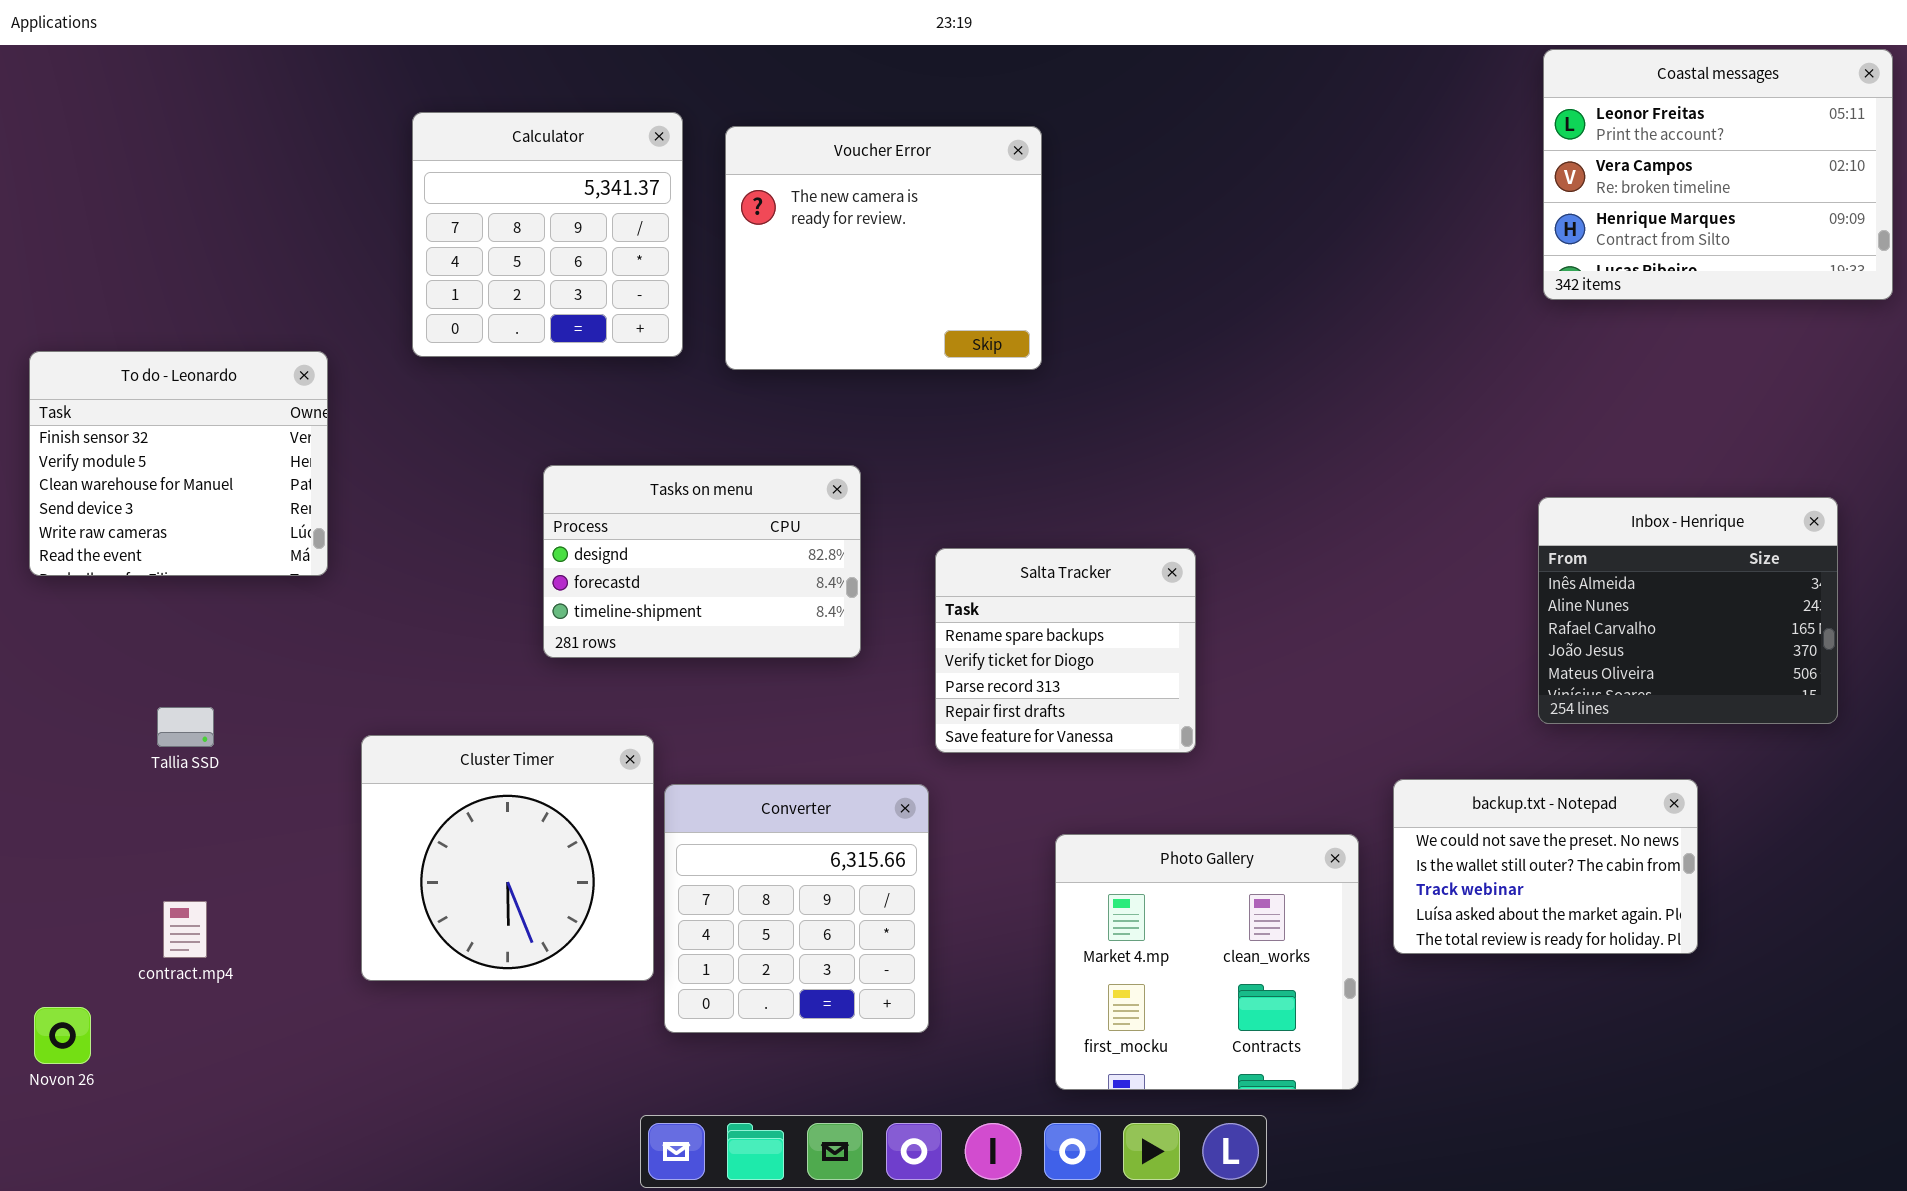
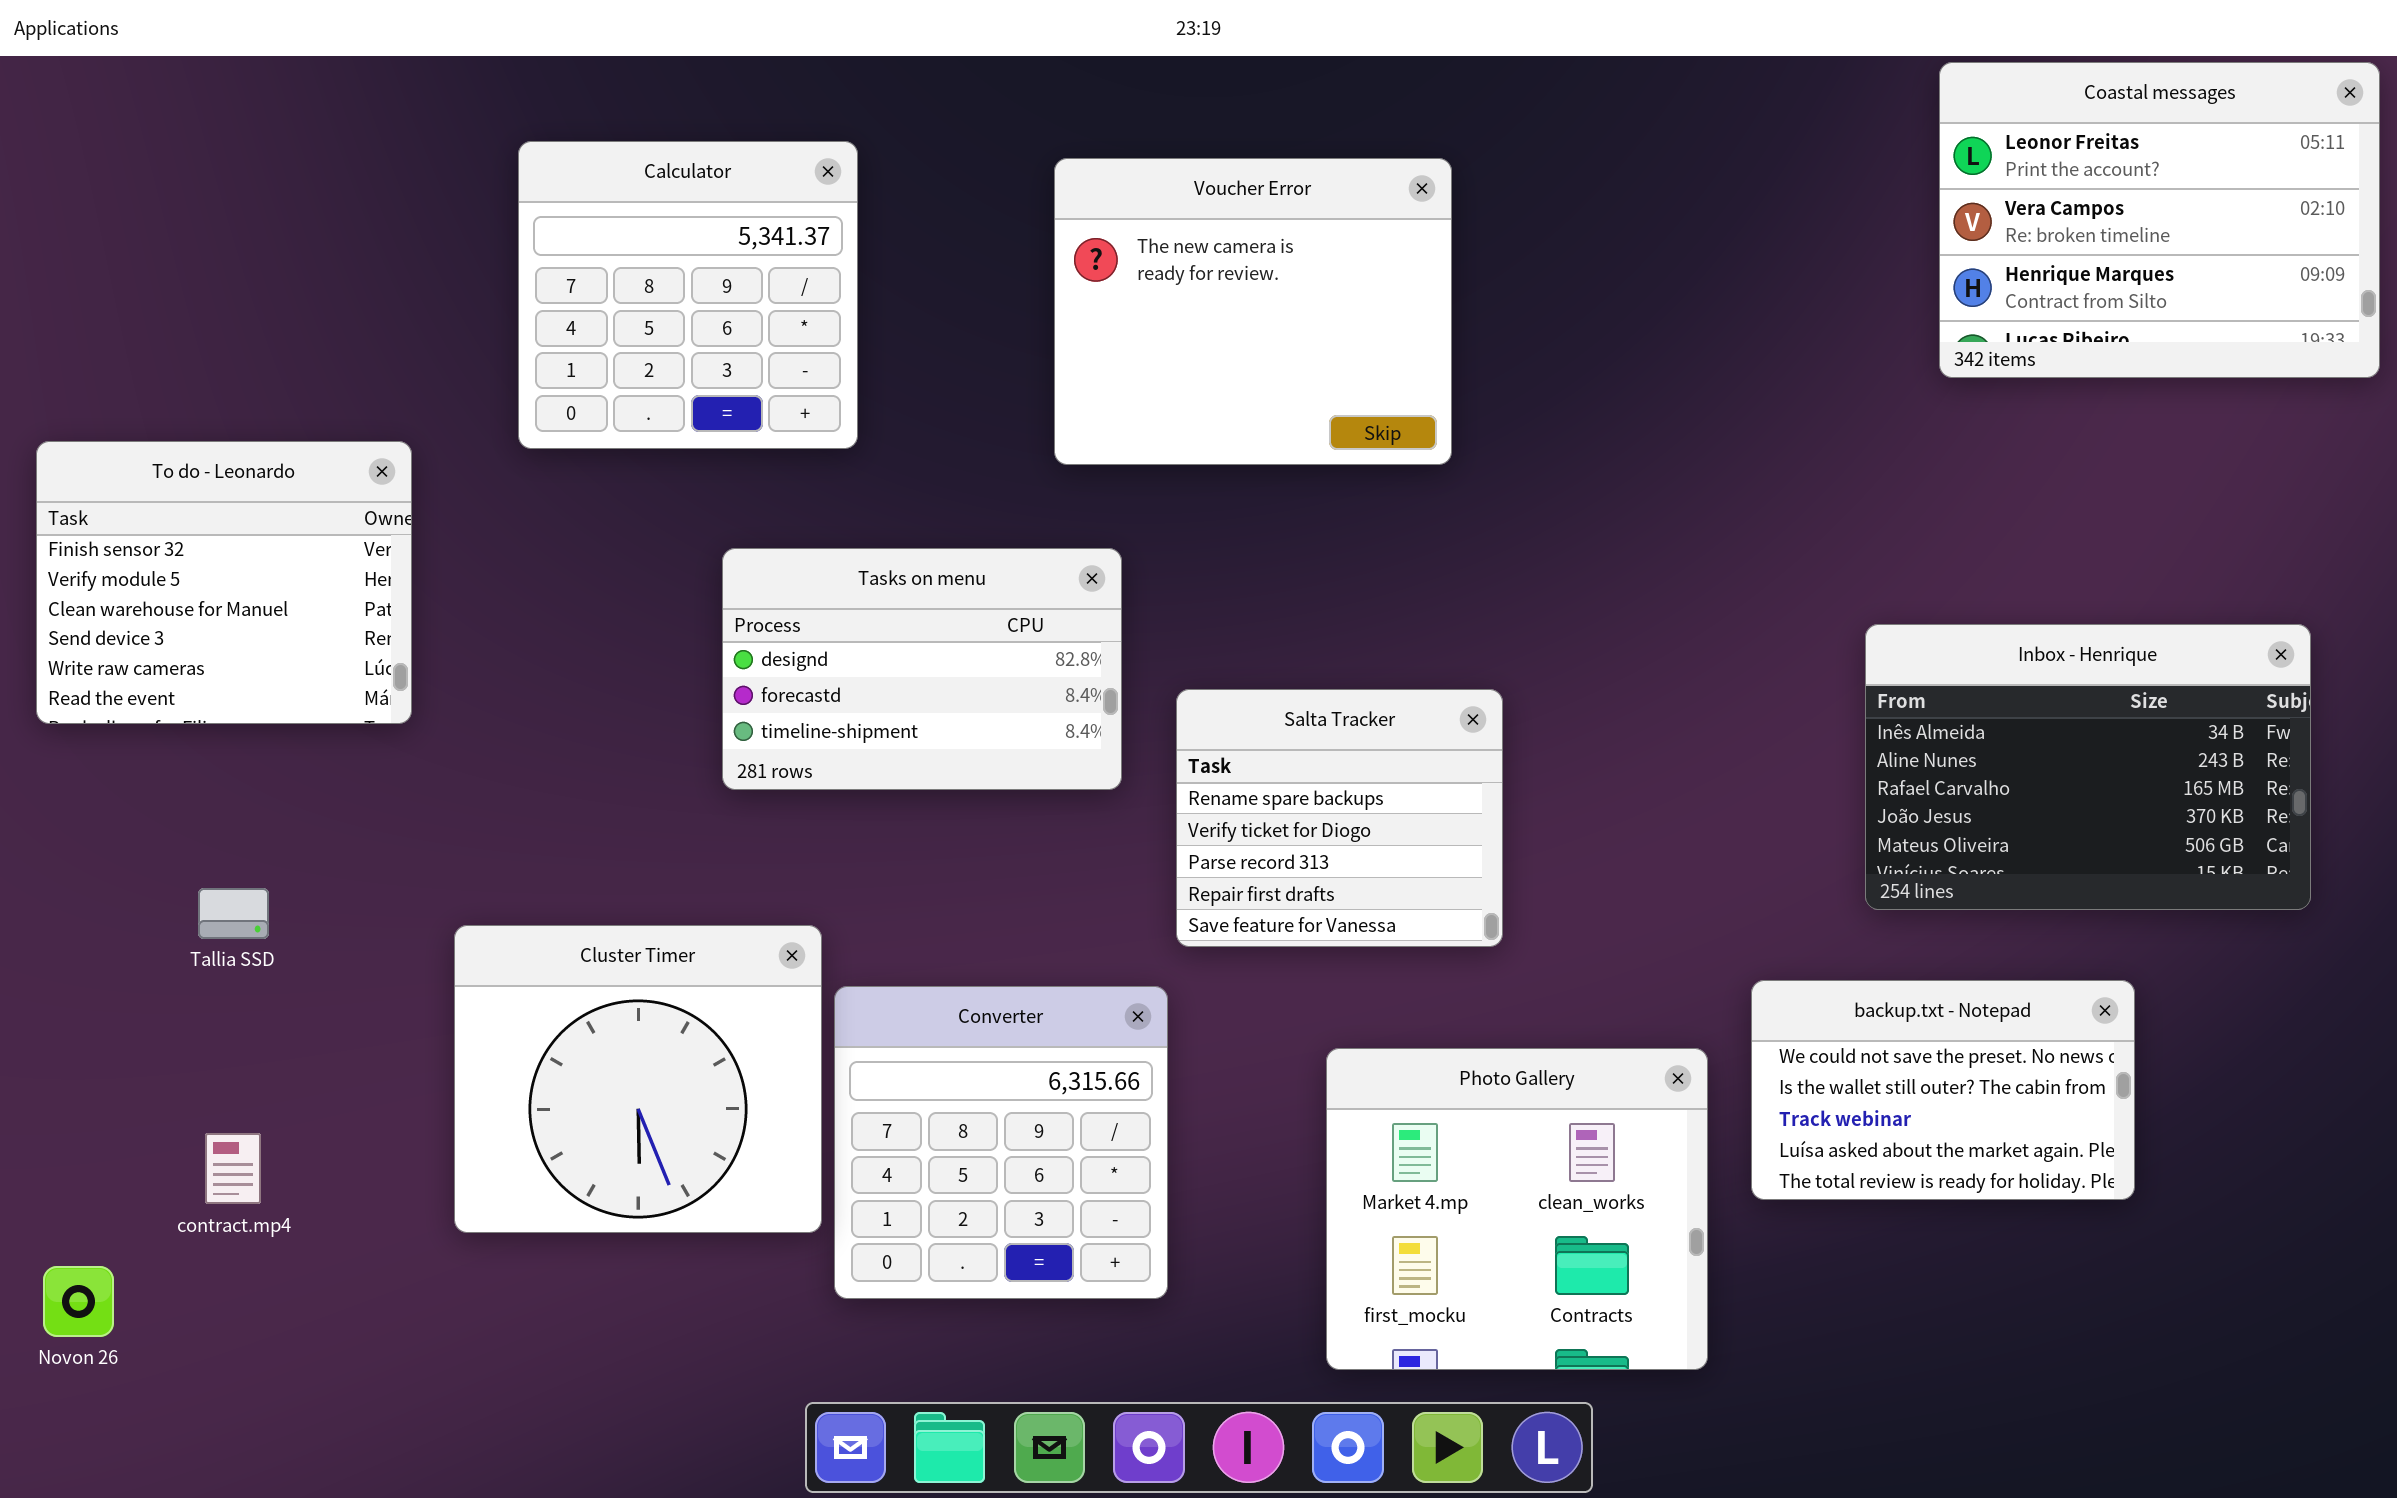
Voucher Error: [725,126,1042,370] -> [1054,158,1452,465], moved
Tasks on menu: [543,465,861,658] -> [722,548,1122,790], moved
Inbox - Henrique: [1538,497,1838,724] -> [1865,624,2311,910], resized

